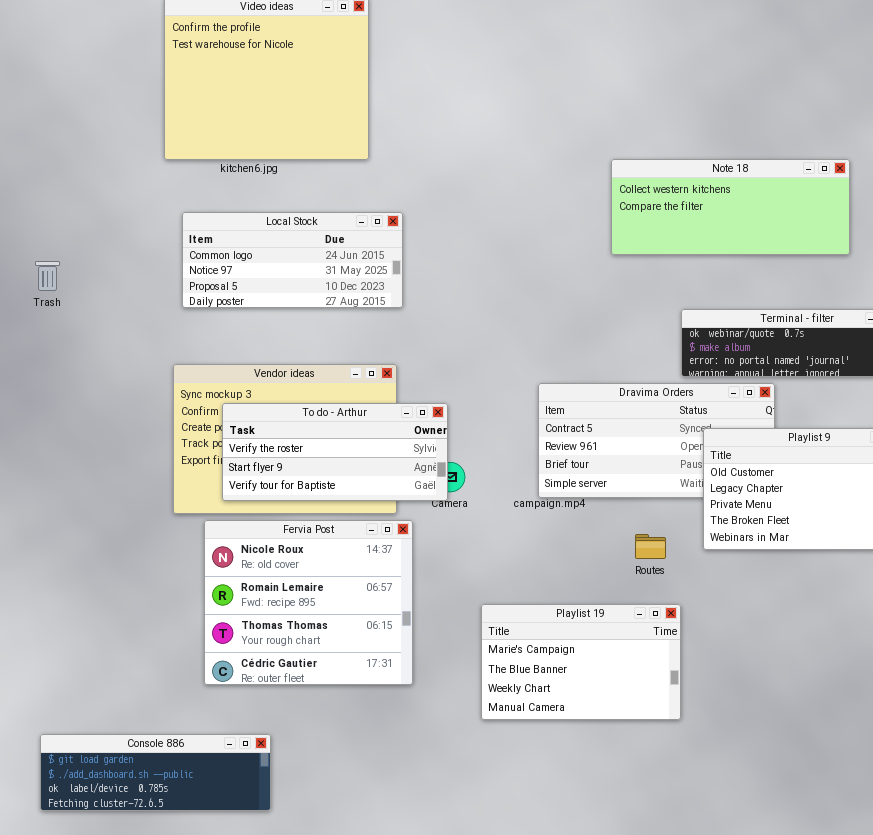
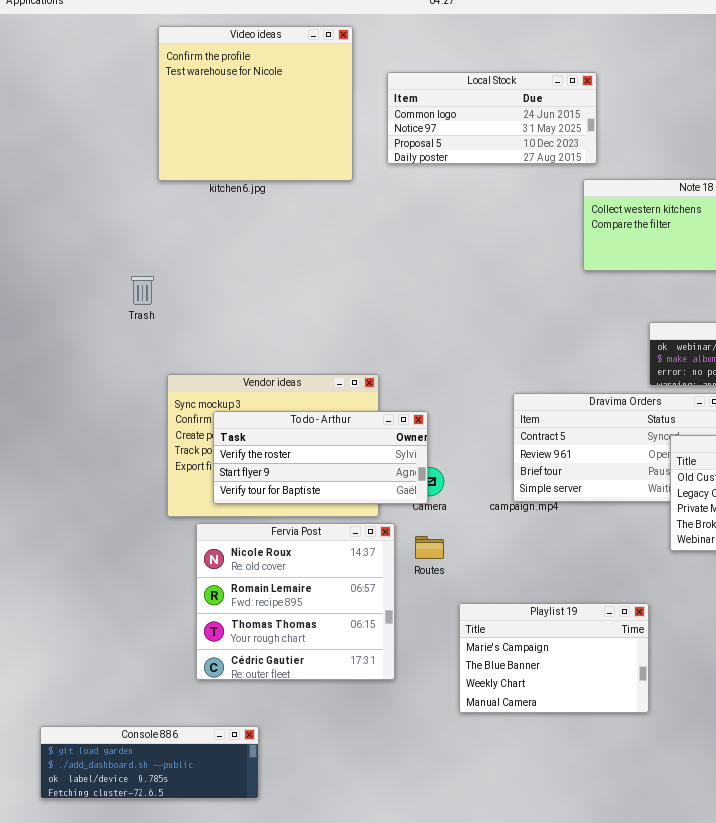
Local Stock: [182,212,403,308] -> [387,72,597,164], moved
Trash: [35,261,60,291] -> [131,276,154,305], moved
Routes: [635,534,666,559] -> [415,536,444,559], moved

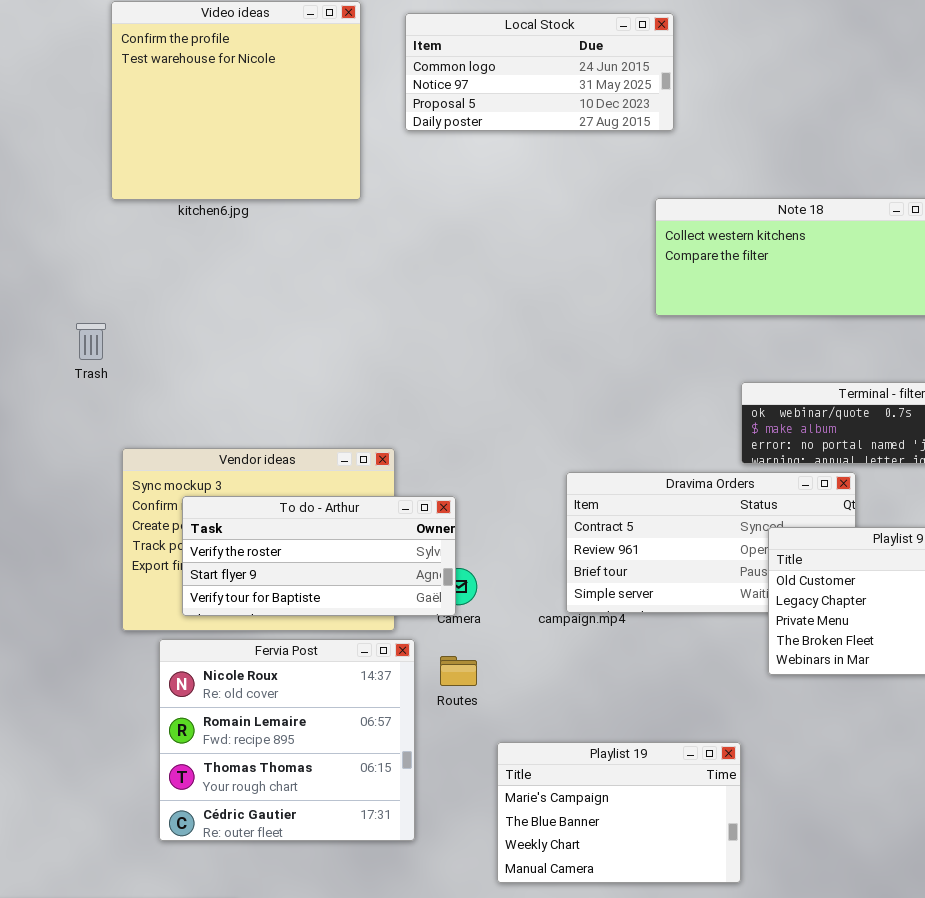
Local Stock: [387,72,597,164] -> [405,13,674,131], moved

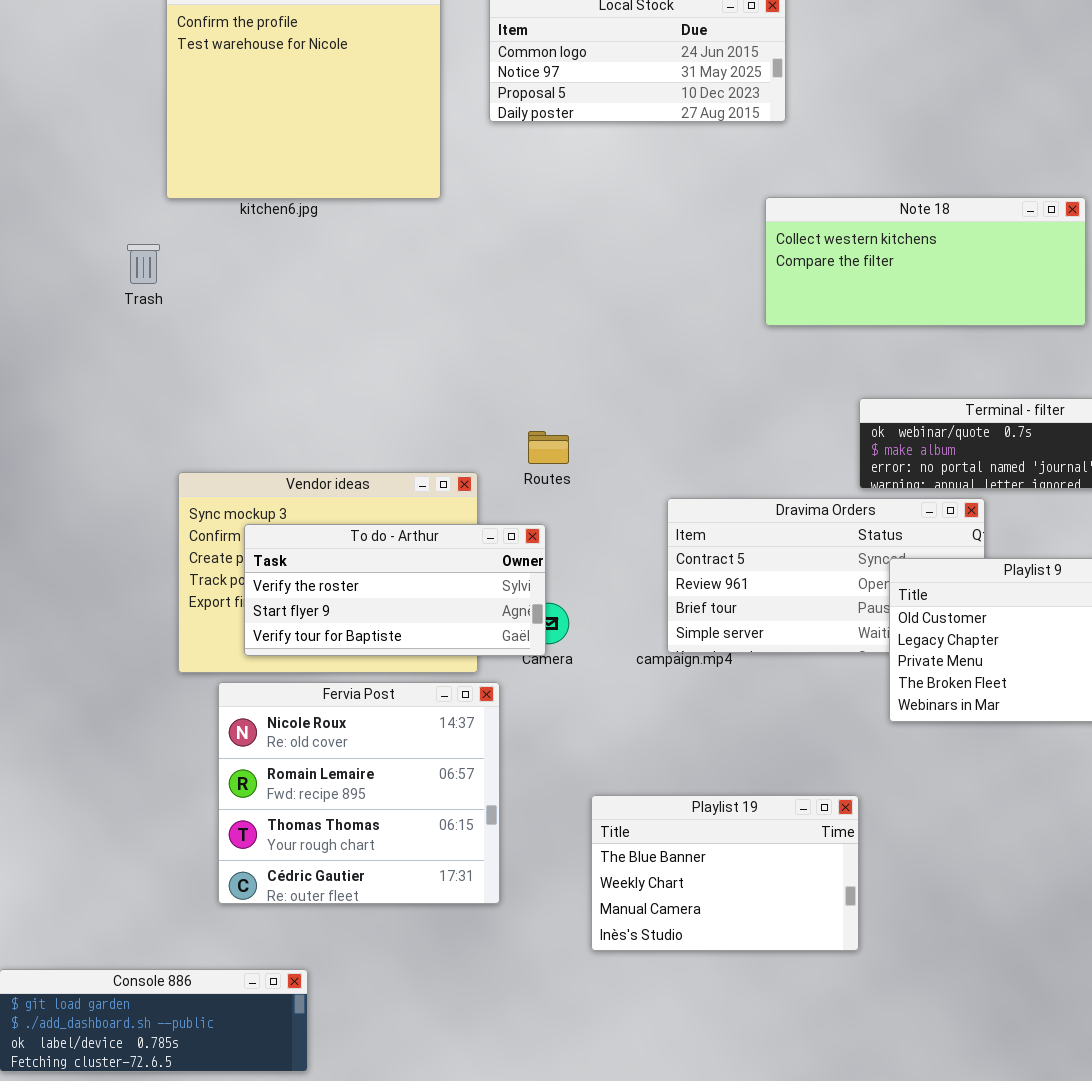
Trash: [76,323,106,360] -> [127,244,160,284], moved
Routes: [440,656,477,686] -> [528,431,569,464], moved
Playlist 19: [497,742,741,883] -> [591,795,859,951], scrolled down 1 row

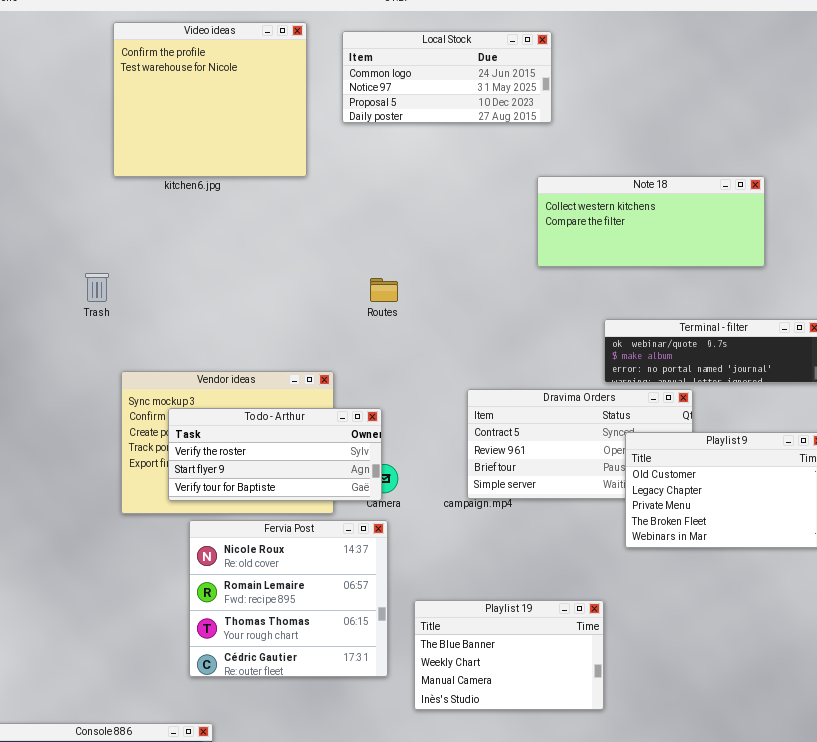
Trash: [127,244,160,284] -> [85,273,109,302], moved
Routes: [528,431,569,464] -> [370,278,398,302], moved
Fervia Post: [218,682,500,904] -> [189,520,388,677], moved

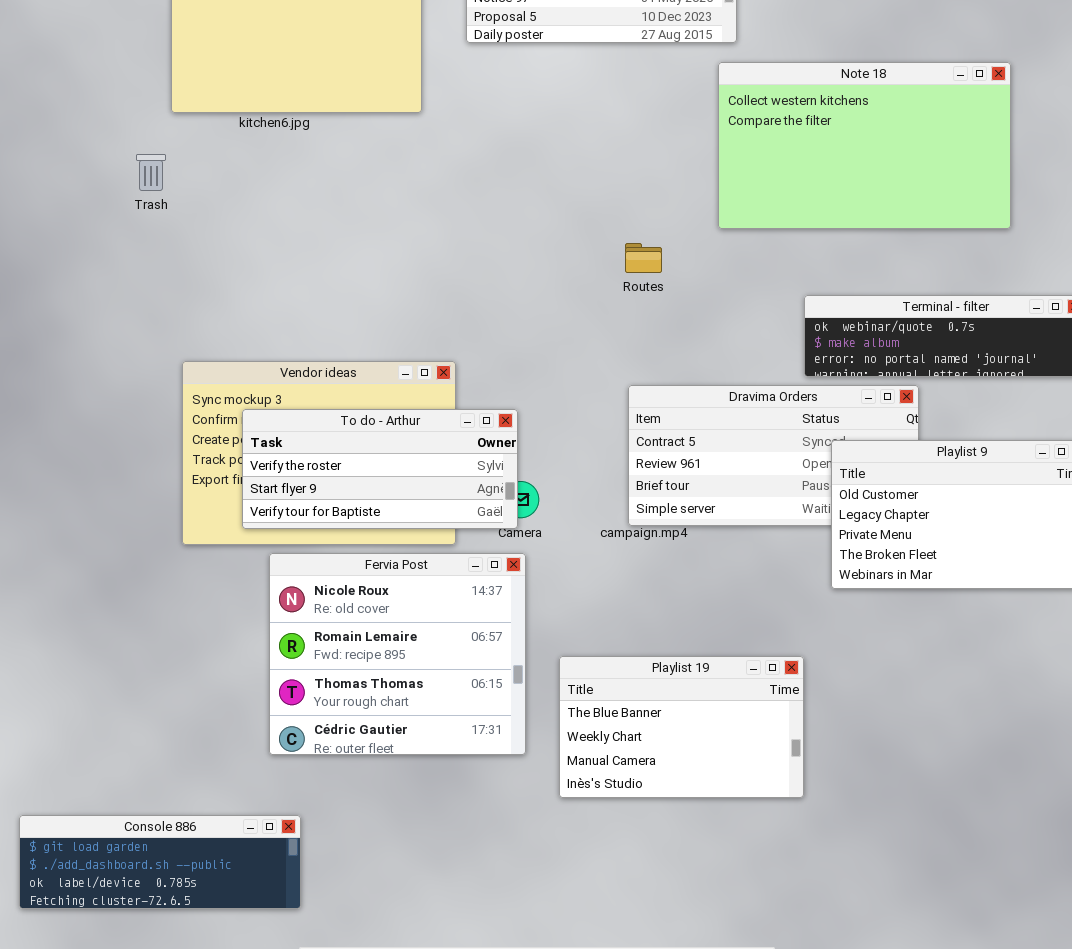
Note 18: [537,176,765,267] -> [718,62,1011,229], resized
Trash: [85,273,109,302] -> [136,154,166,191], moved
Routes: [370,278,398,302] -> [625,243,662,273], moved

